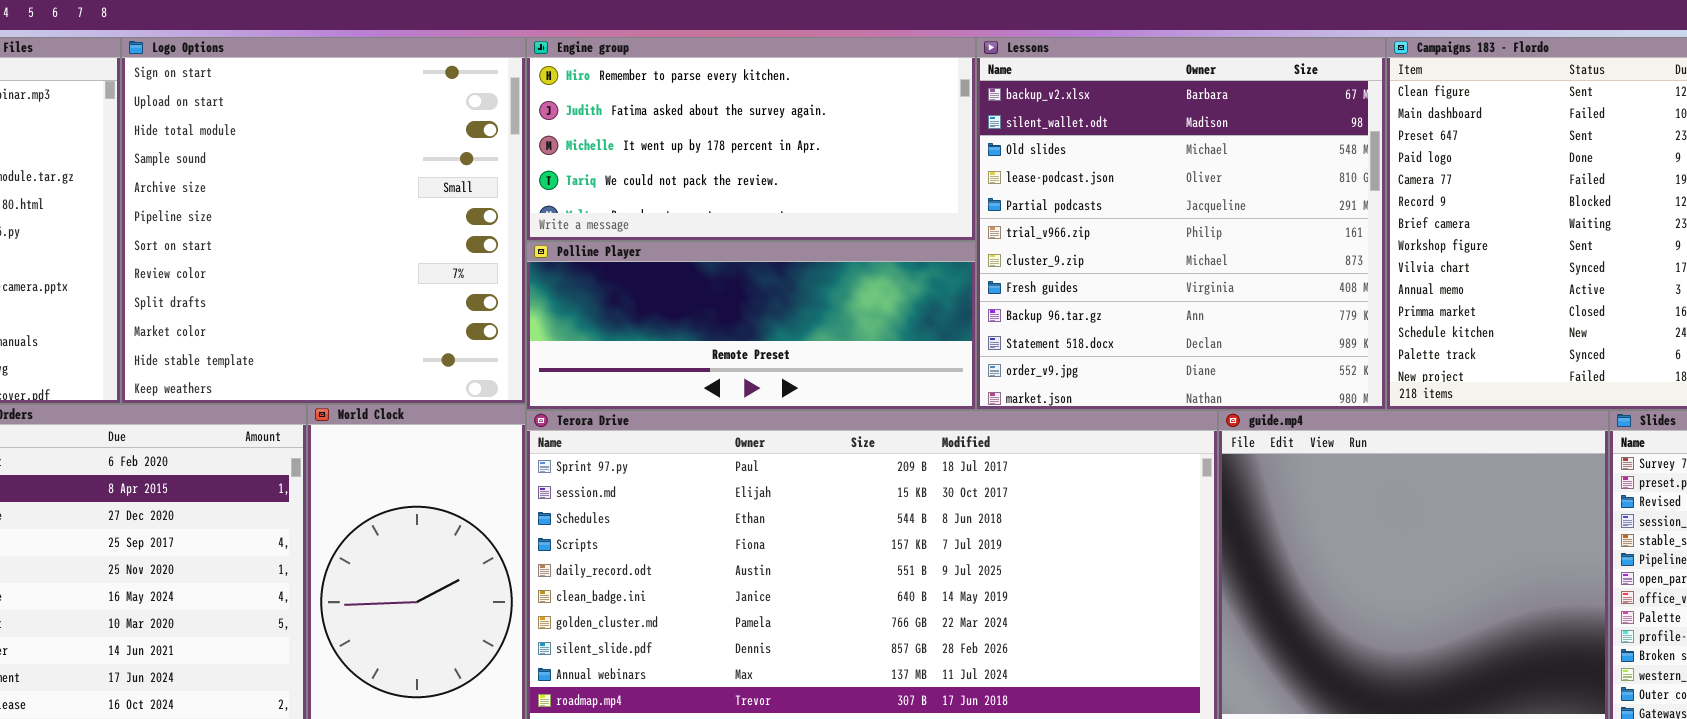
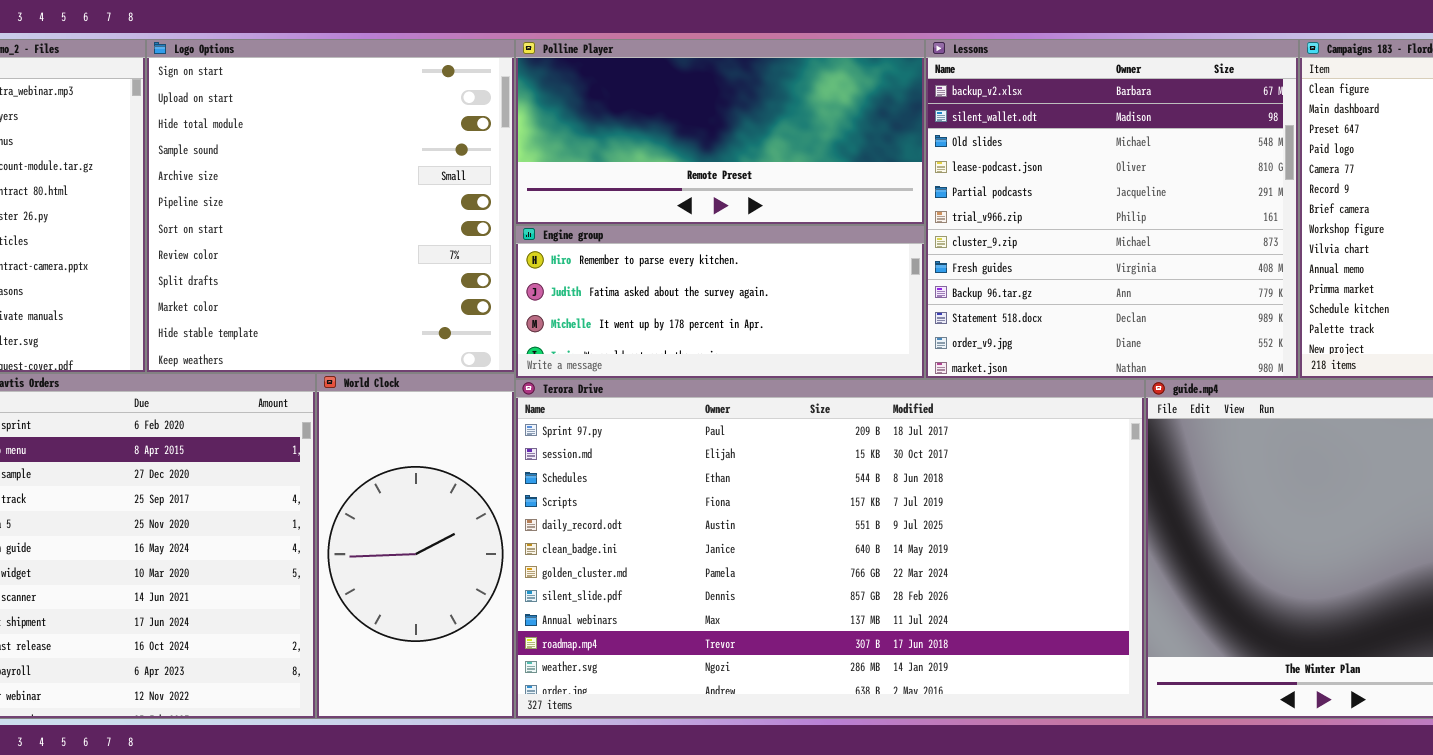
Engine group: [526,37,976,241] -> [515,225,925,379], moved, resized
Polline Player: [526,241,976,410] -> [515,39,925,225], moved, resized

